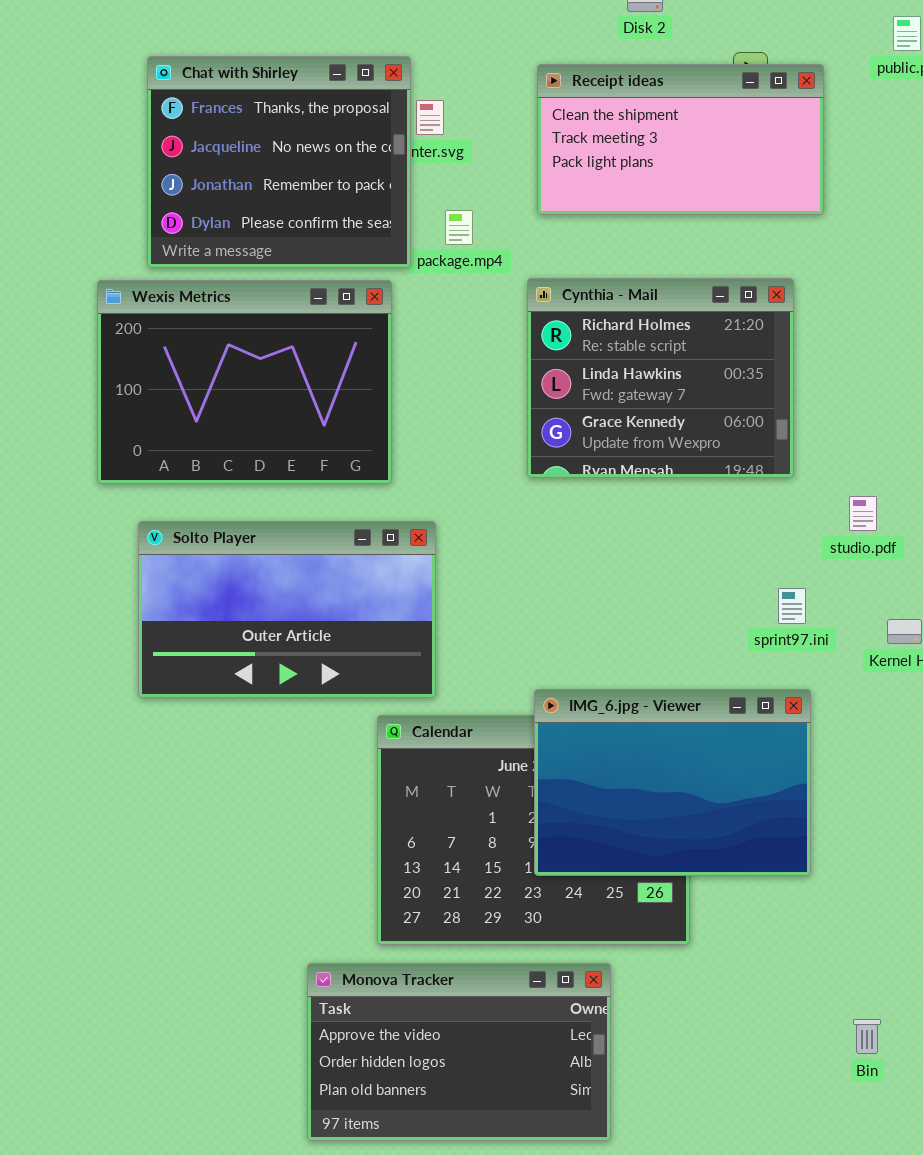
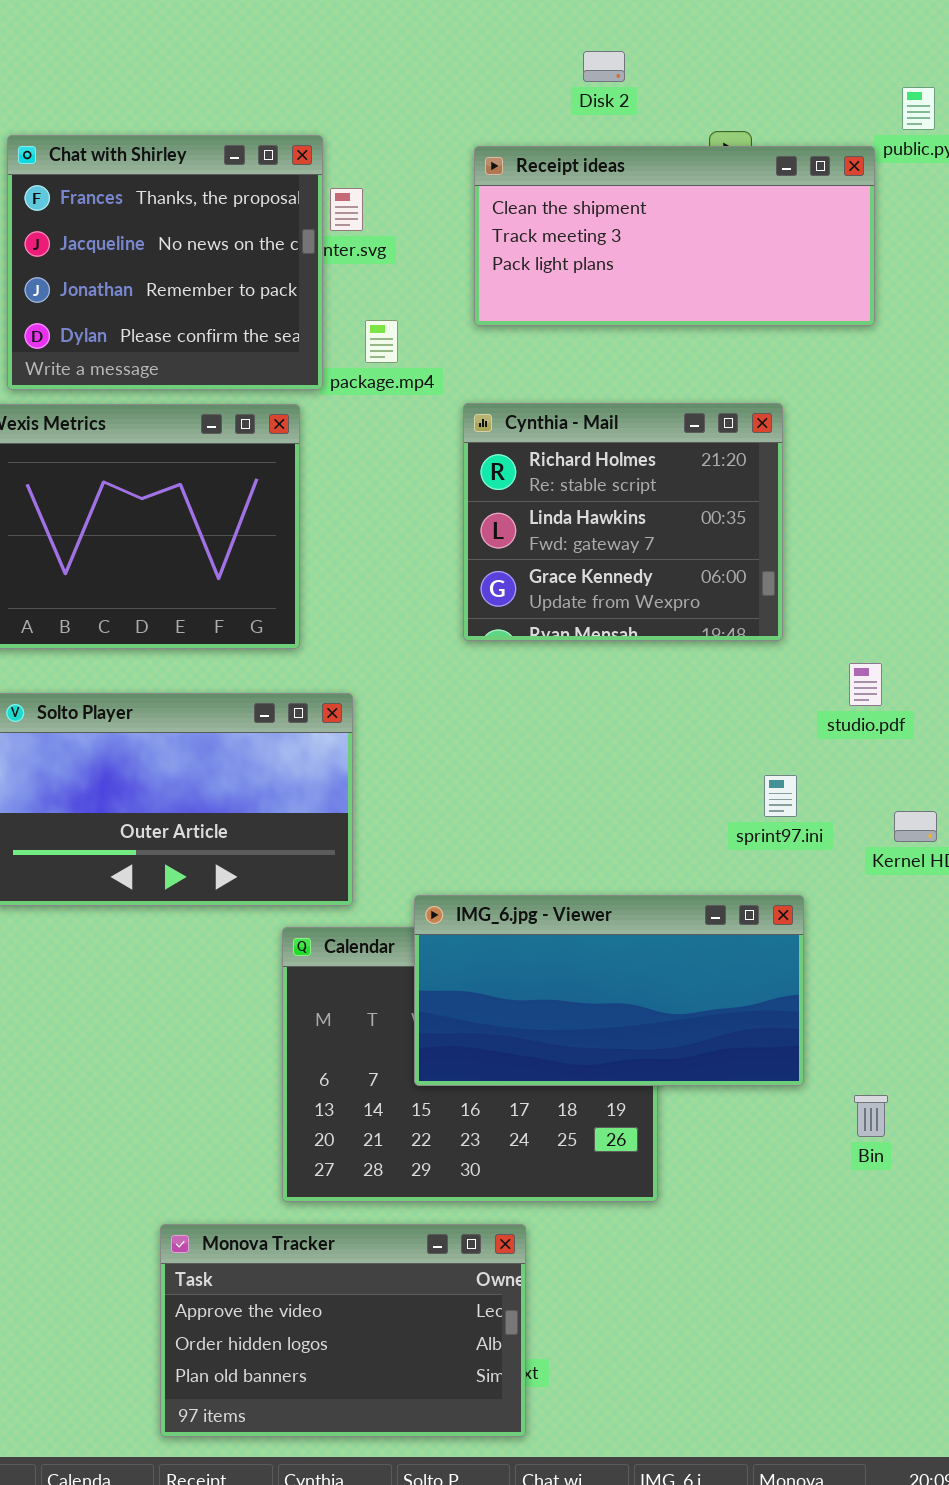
Receipt ideas: [537,64,824,215] -> [474,146,875,326], resized
IMG_6.jpg - Viewer: [534,689,811,876] -> [414,895,804,1086], resized
Monova Tracker: [307,963,611,1141] -> [160,1224,526,1437], moved
Bin: [853,1019,881,1054] -> [854,1095,888,1137], moved

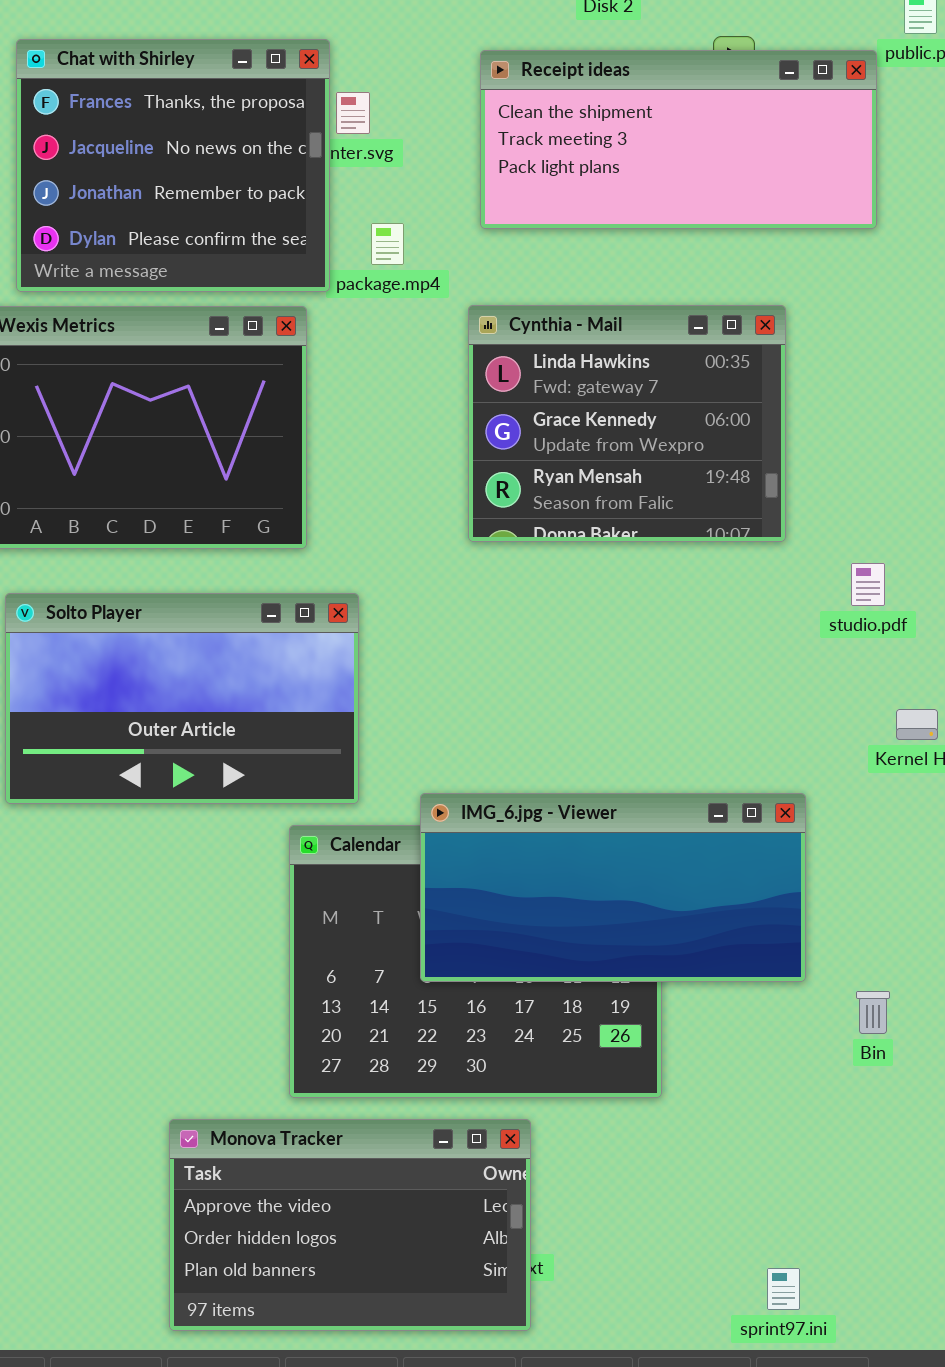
Cynthia - Mail: [463,403,783,641] -> [468,305,786,542], scrolled down 1 row
sprint97.ini: [764,775,797,817] -> [767,1268,800,1310], moved

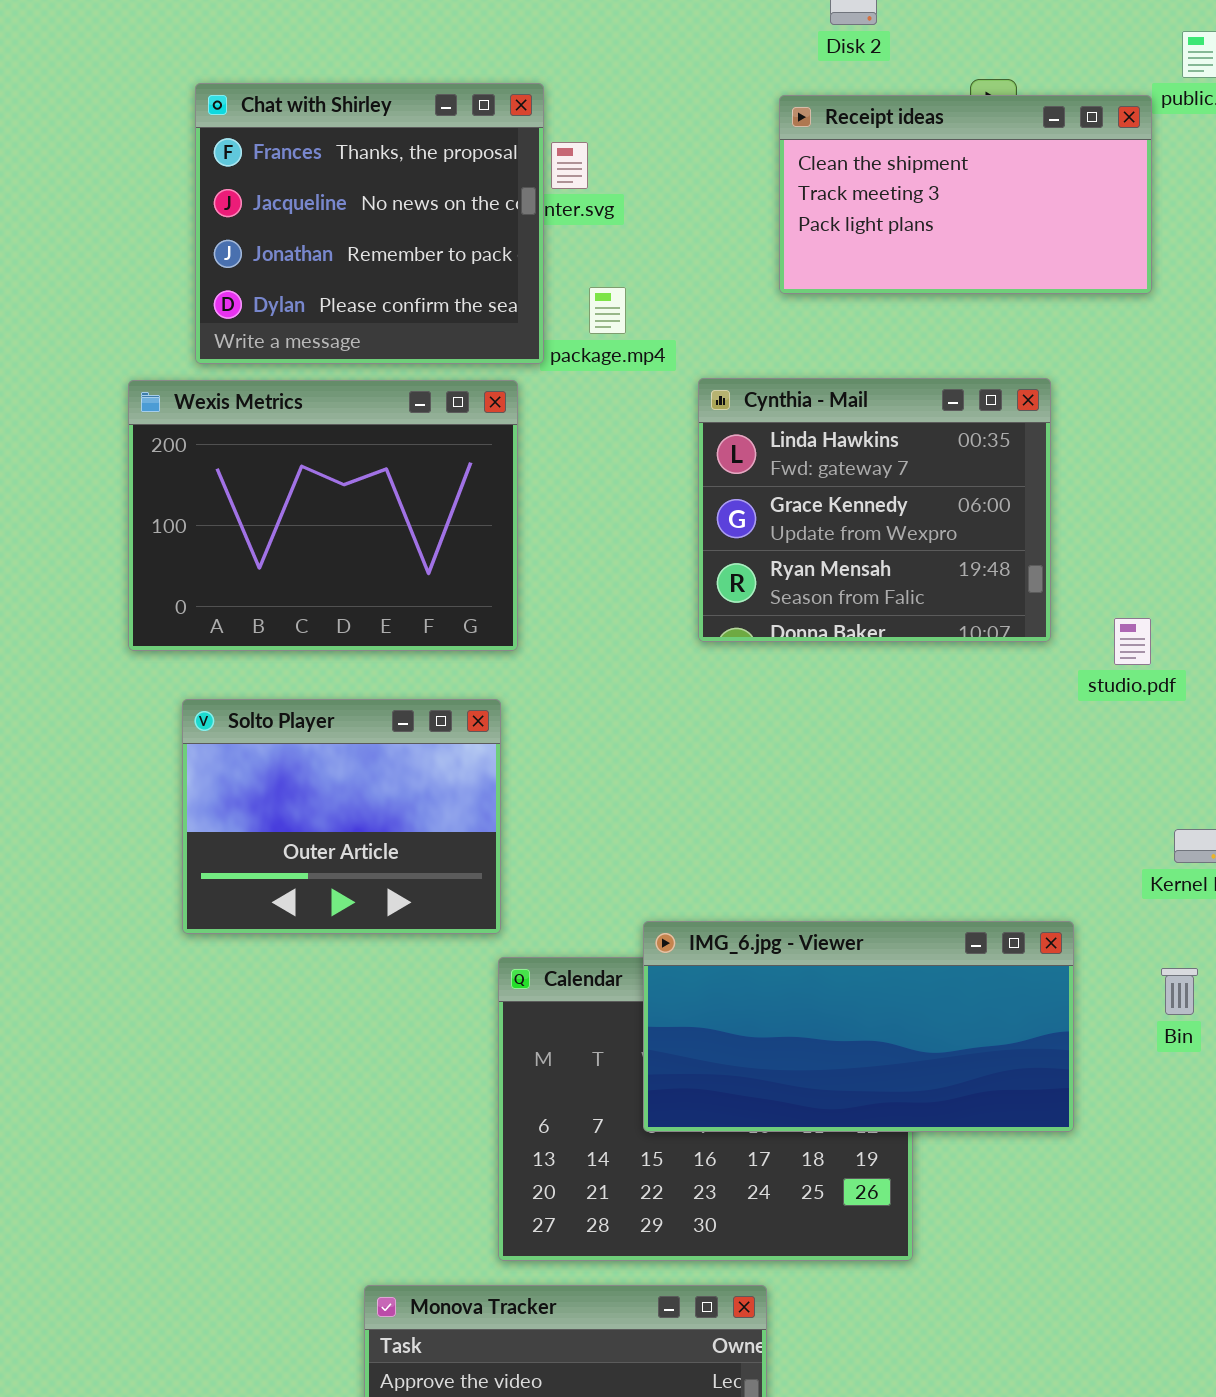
Receipt ideas: [480,50,877,229] -> [779,95,1152,294], resized
studio.pdf: [851,563,885,606] -> [1114,618,1151,665], moved
Solto Player: [5,593,359,804] -> [182,699,501,934], resized
Bin: [856,991,890,1034] -> [1161,968,1198,1015], moved

